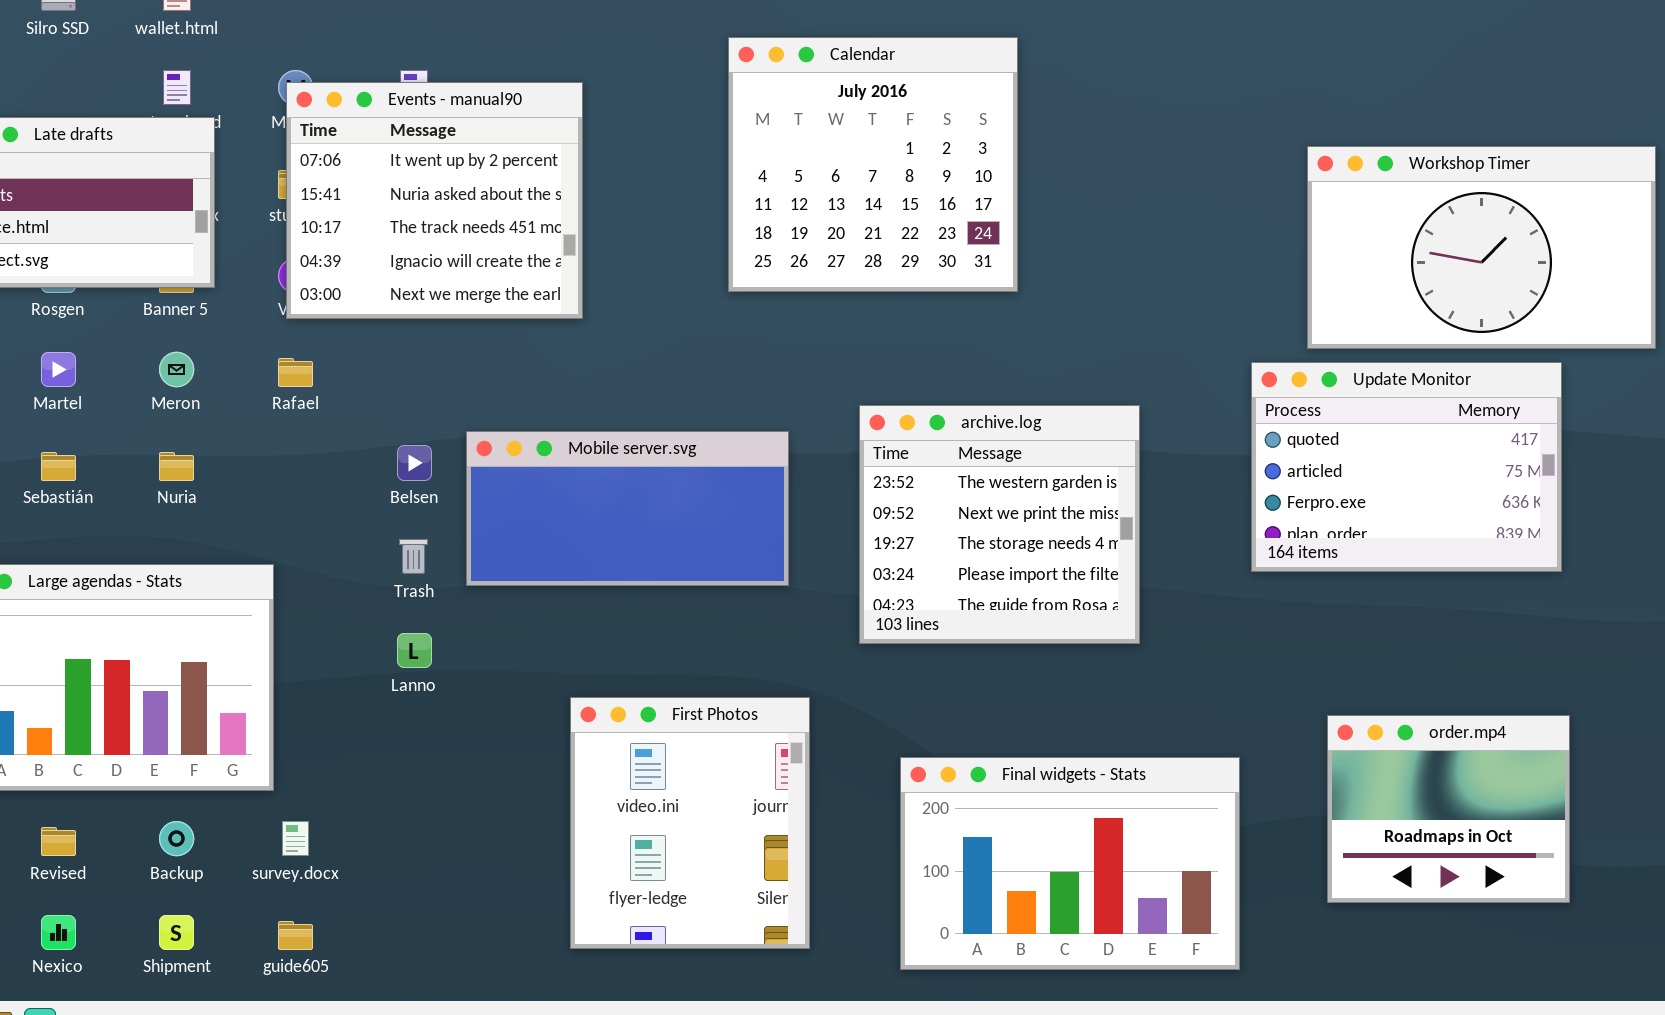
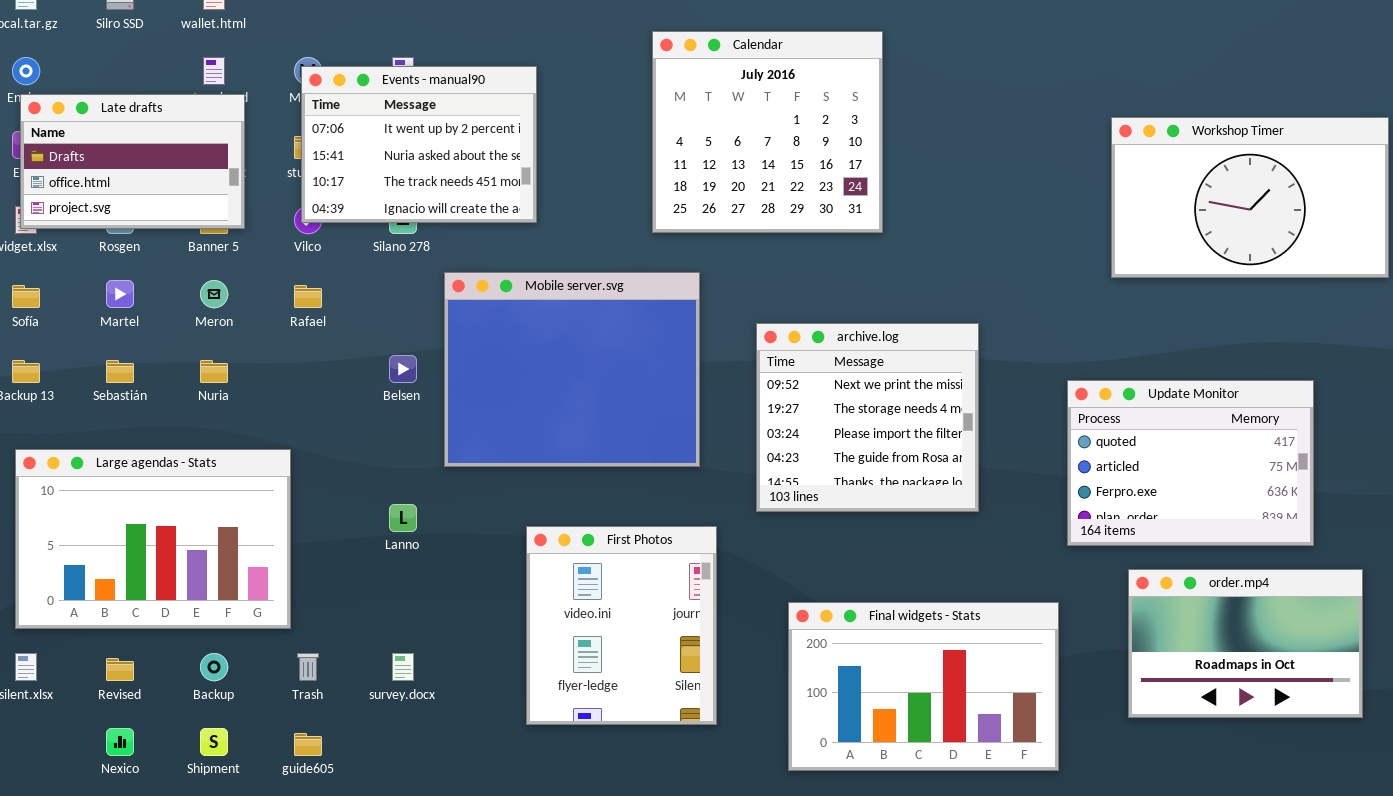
Events - manual90: [286,82,583,319] -> [301,66,537,223], resized
Update Monitor: [1251,362,1562,572] -> [1067,380,1314,546], moved
archive.log: [859,405,1140,644] -> [756,323,979,512], scrolled down 1 row
Mobile server.svg: [466,431,789,586] -> [444,272,700,467], resized
Trash: [399,539,428,574] -> [297,653,319,681], moved
First Photos: [570,697,810,949] -> [526,526,717,725], moved
order.mp4: [1327,715,1570,903] -> [1128,569,1363,718], resized
survey.docx: [282,821,309,856] -> [392,653,414,681], moved

